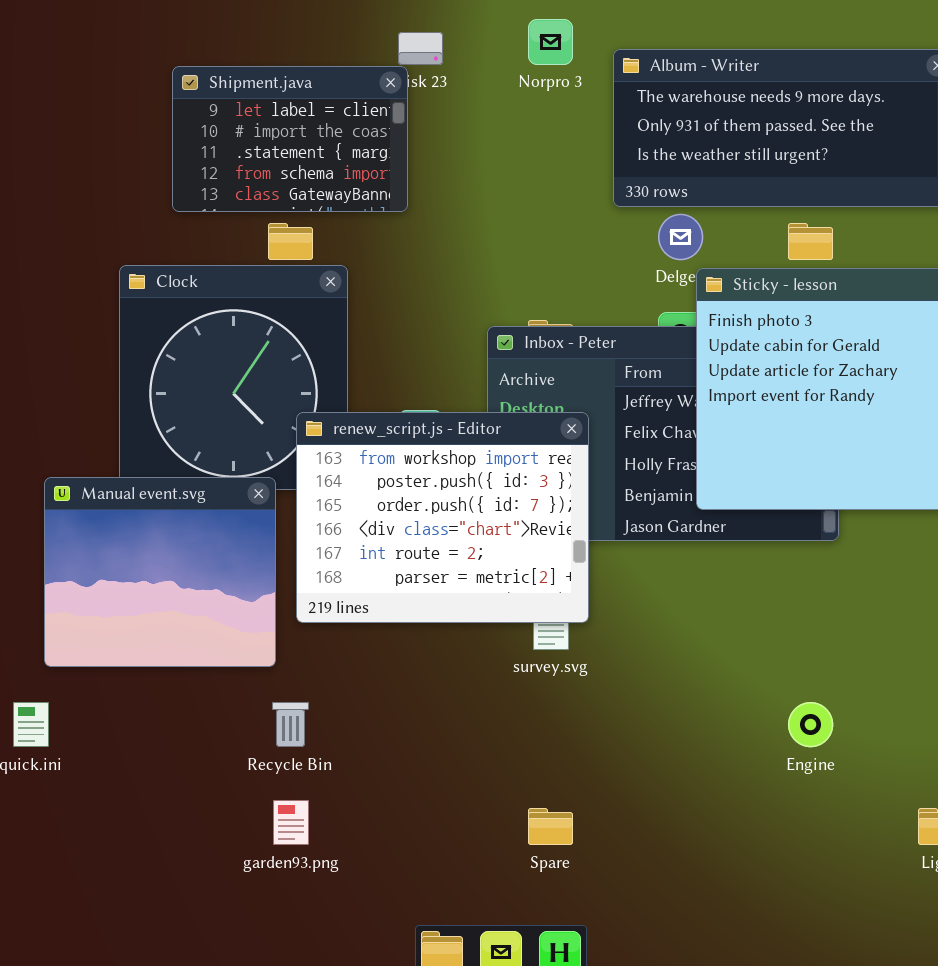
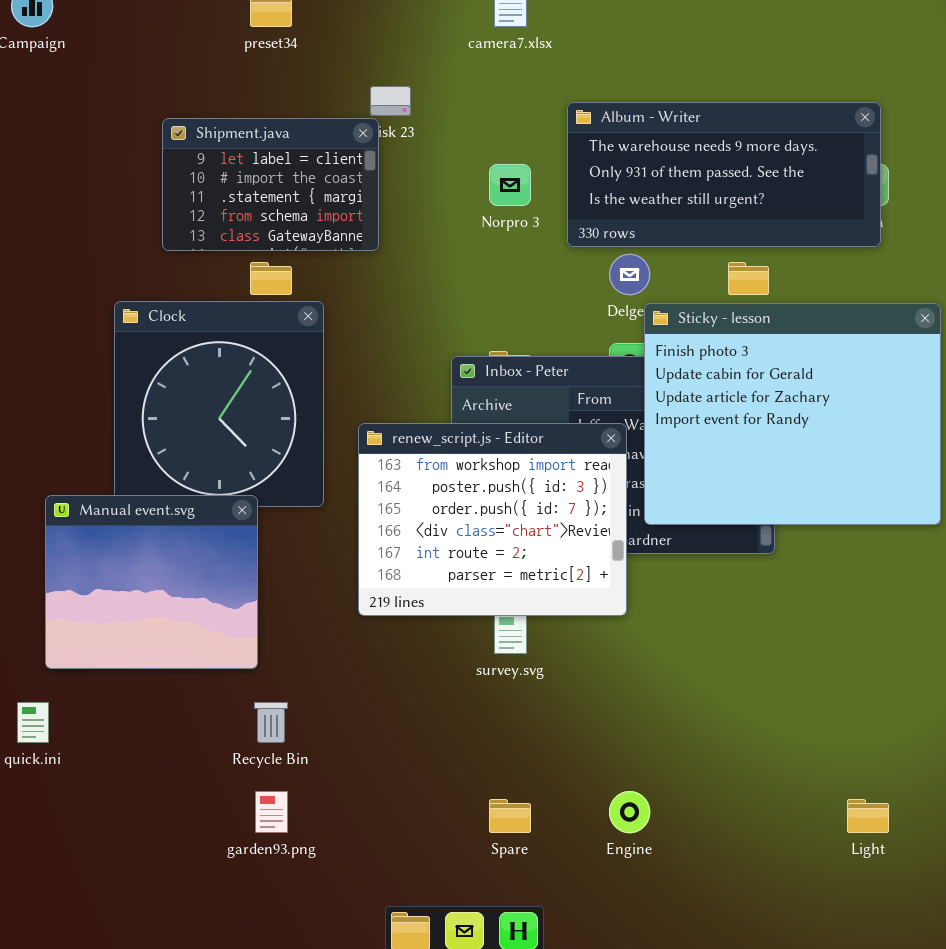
Norpro 3: [528,19,573,65] -> [489,164,531,206], moved
renew_script.js - Editor: [296,412,589,623] -> [358,423,627,616], moved
Engine: [788,702,833,747] -> [609,791,650,833], moved

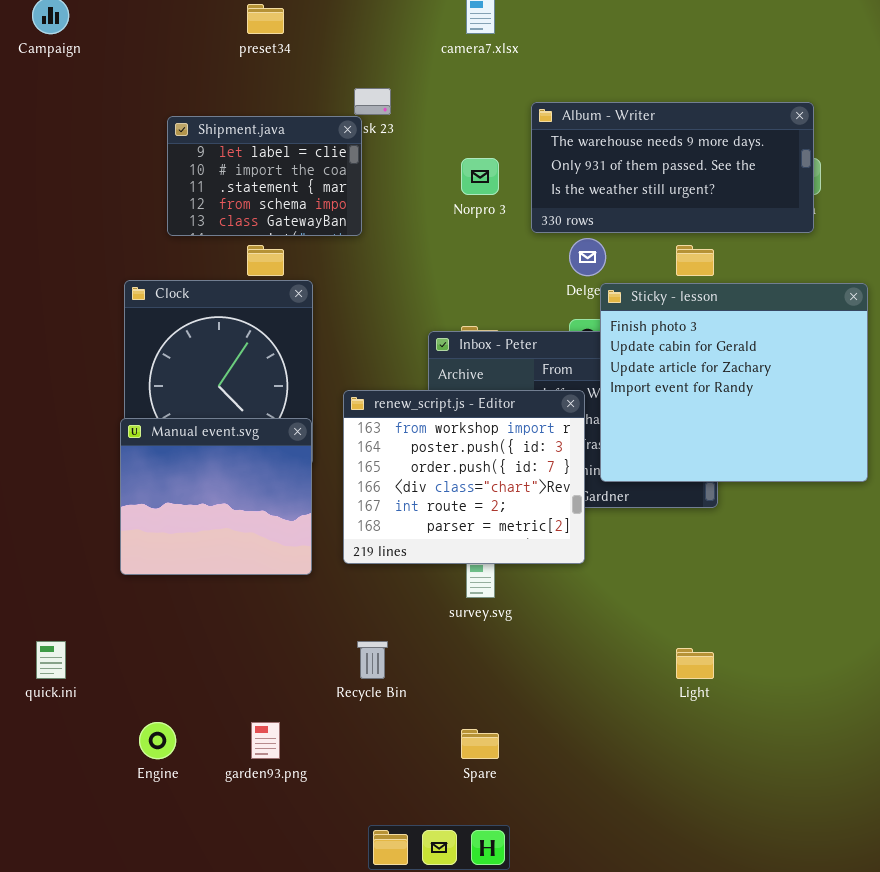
Manual event.svg: [45,495,258,669] -> [120,418,312,575], moved
Recycle Bin: [254,702,288,743] -> [357,641,388,679], moved
Engine: [609,791,650,833] -> [139,722,176,759], moved
Light: [847,799,889,833] -> [676,648,714,679], moved

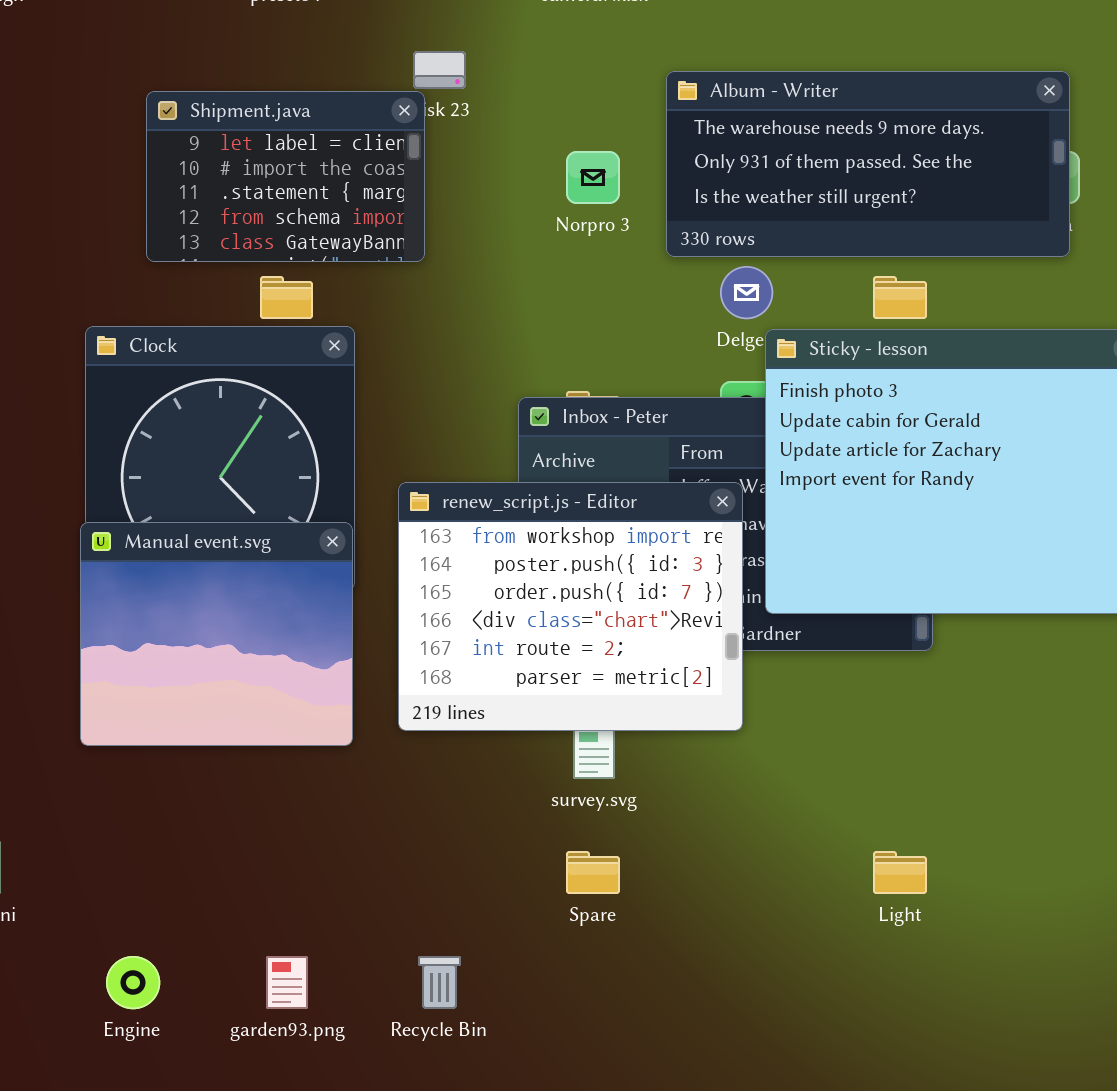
Recycle Bin: [357,641,388,679] -> [418,956,461,1009], moved
Spare: [461,729,499,759] -> [566,851,620,894], moved

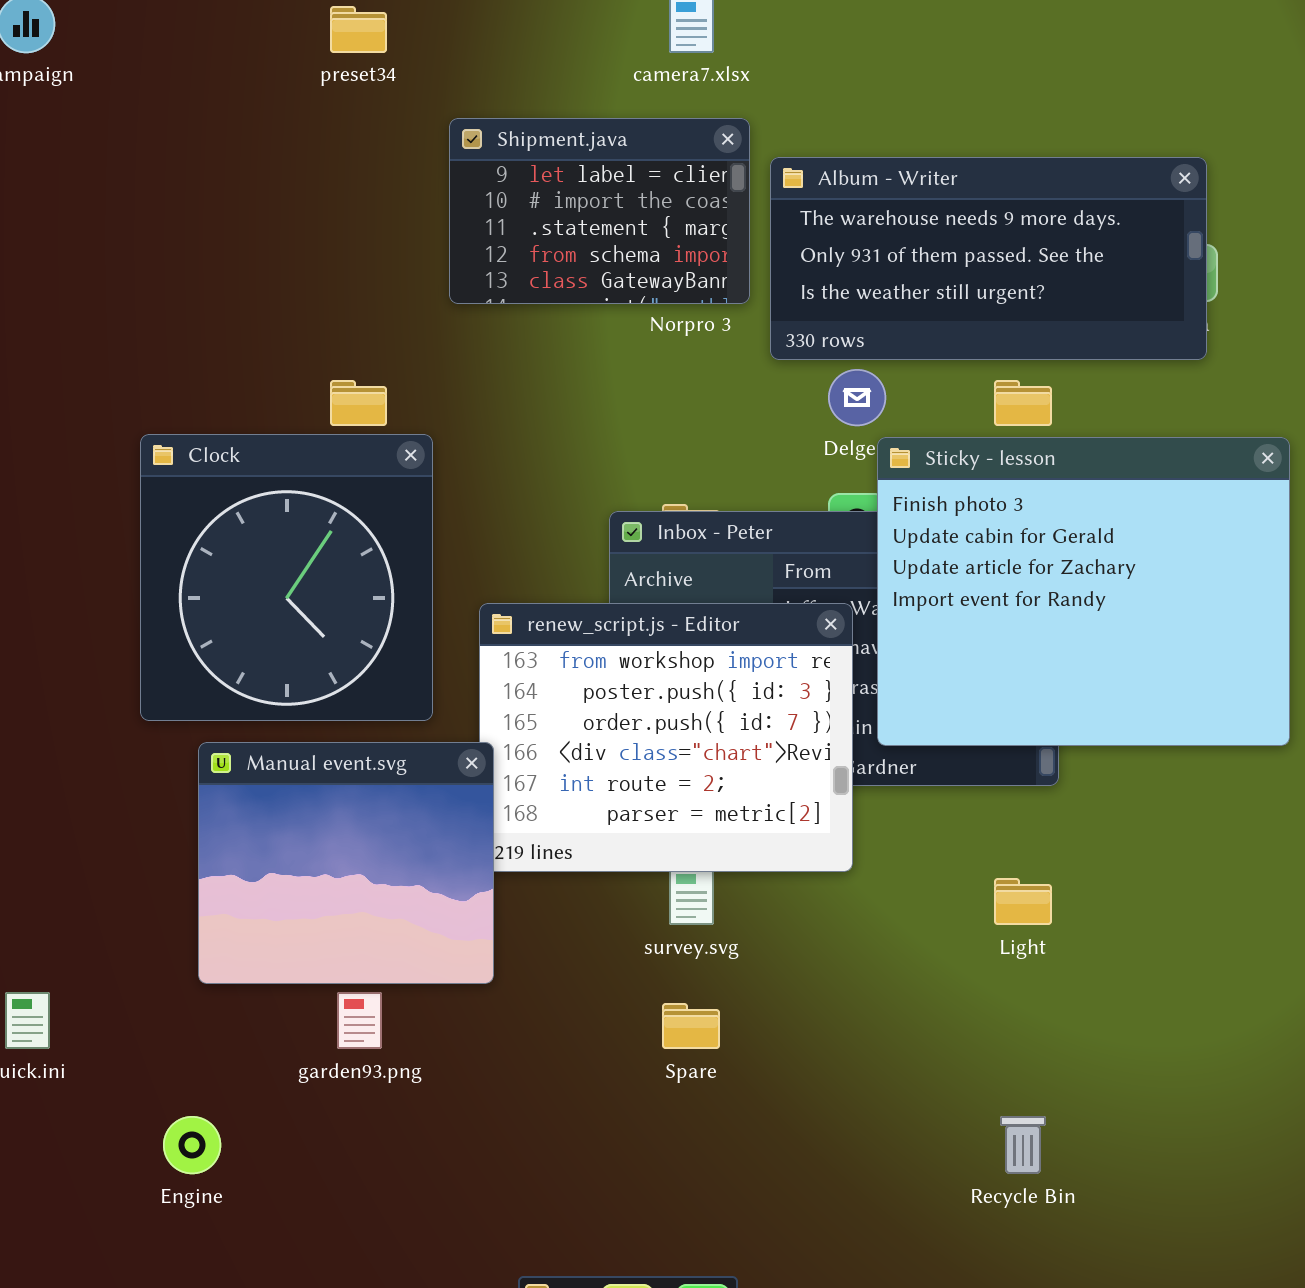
Shipment.java: [146,91,425,262] -> [449,118,750,304], moved
Manual event.svg: [80,522,353,746] -> [198,742,494,984], moved
Light: [873,851,927,894] -> [994,878,1052,925], moved
garden93.png: [266,956,308,1009] -> [337,992,382,1049], moved
Recycle Bin: [418,956,461,1009] -> [1000,1116,1046,1174], moved

